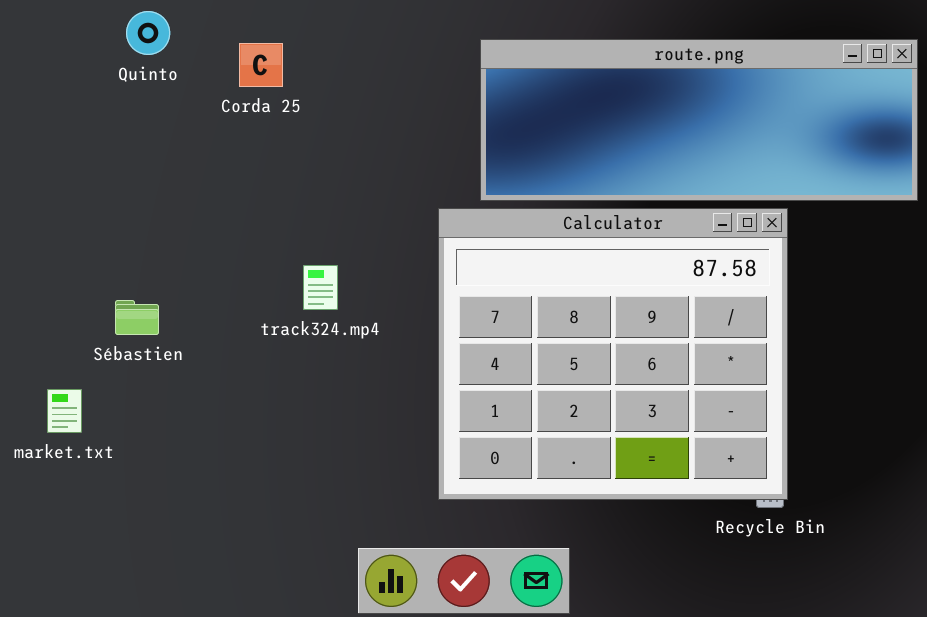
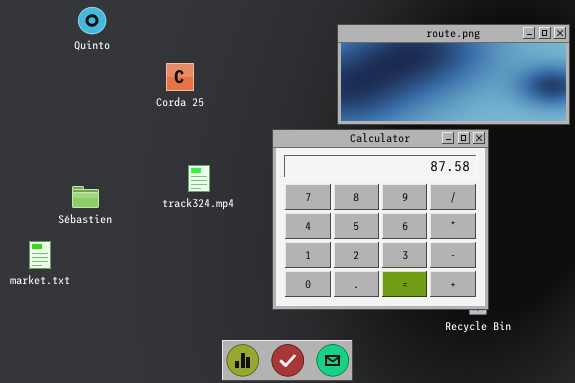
route.png: [480,39,918,201] -> [337,24,570,125], resized
Corda 25: [239,43,283,87] -> [166,63,194,91], moved

